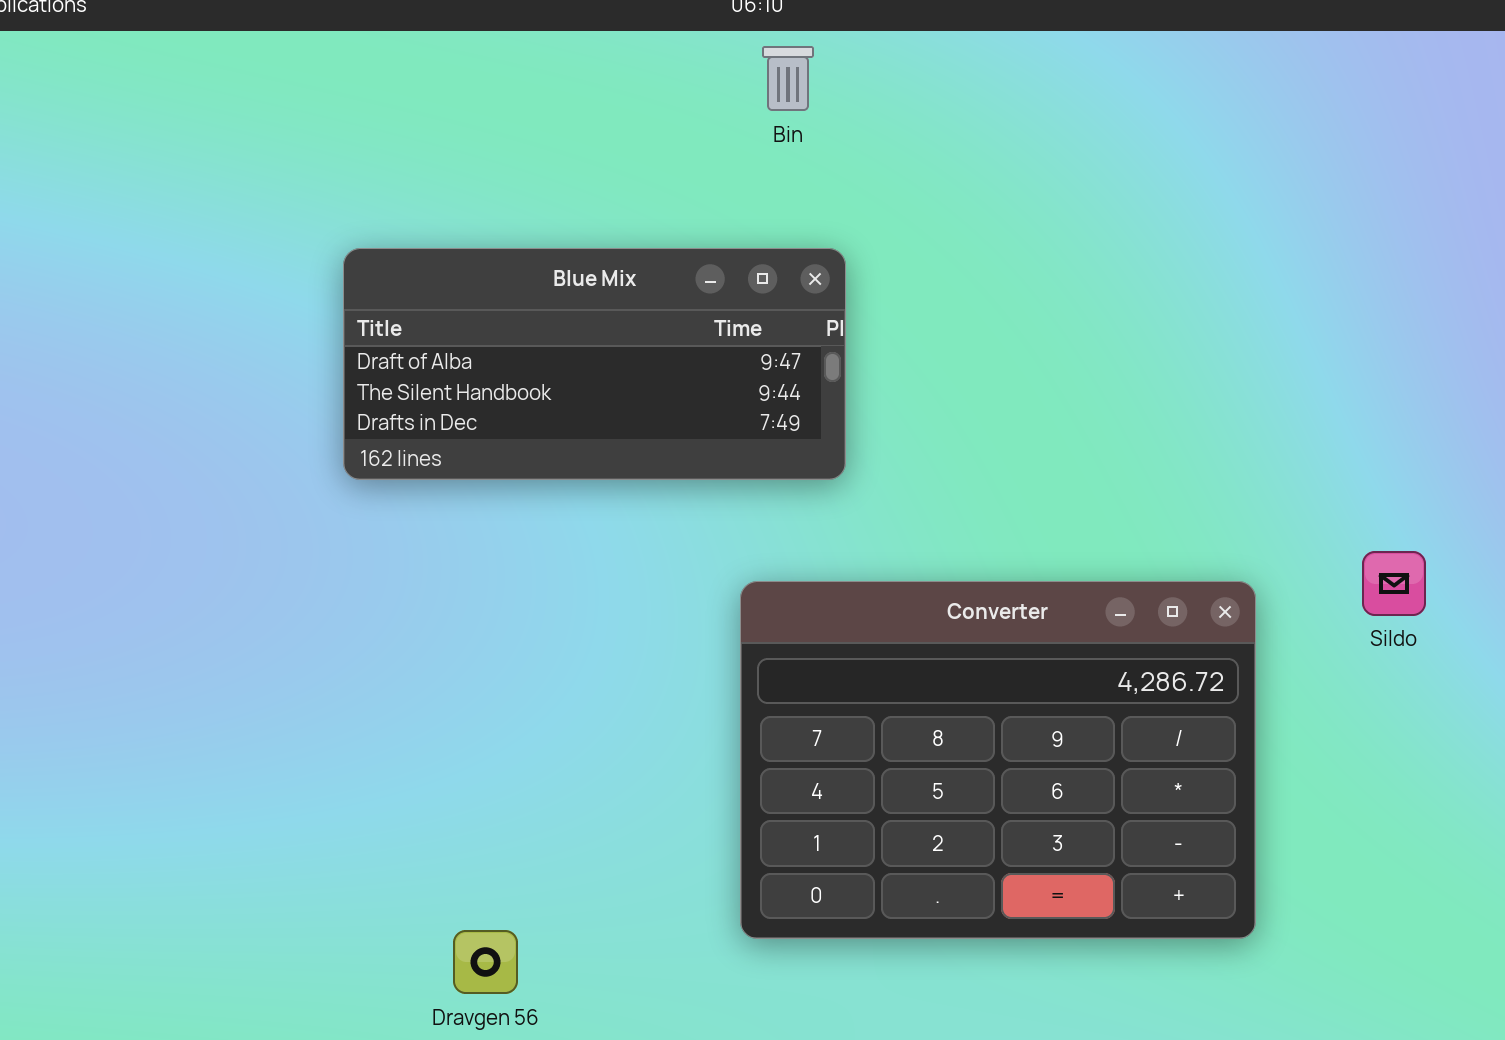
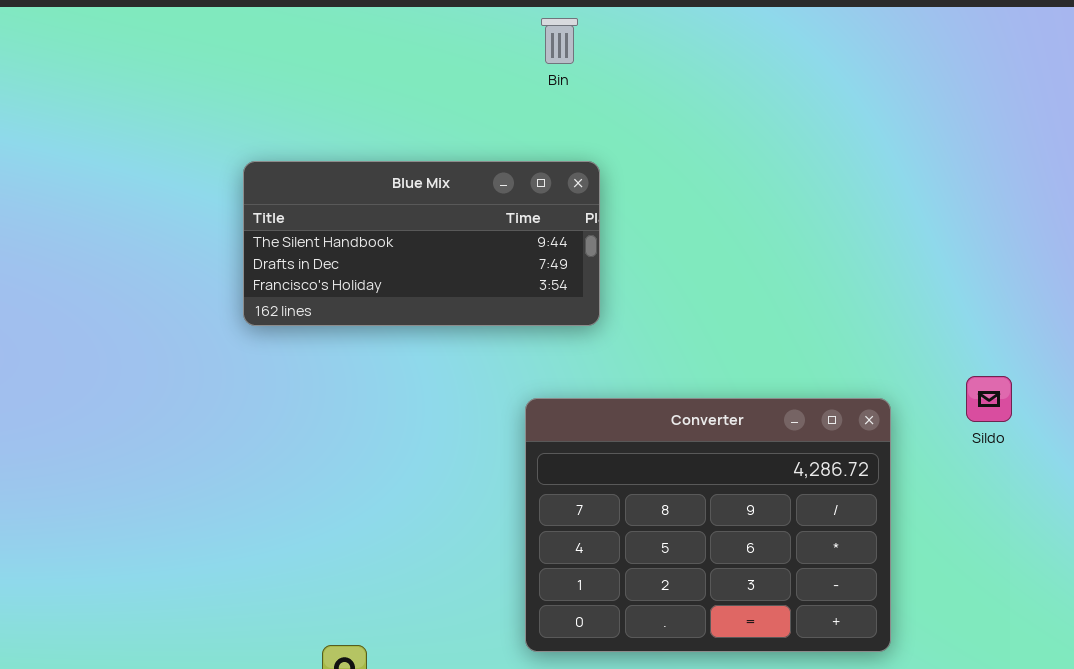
Blue Mix: [343,248,846,480] -> [243,161,600,326], scrolled down 1 row

